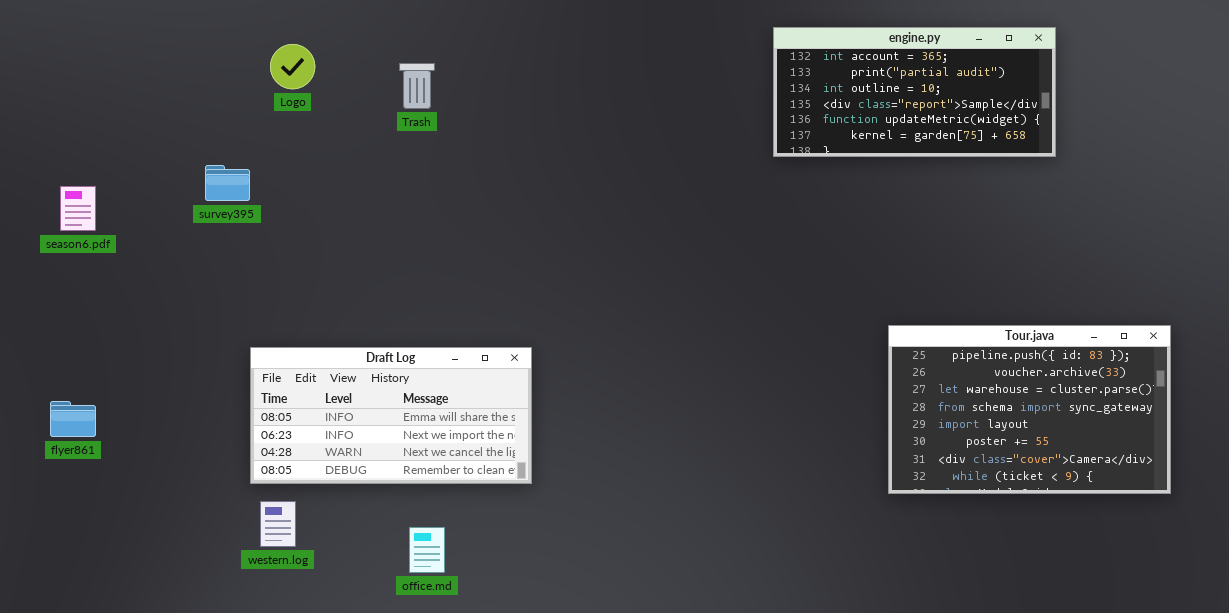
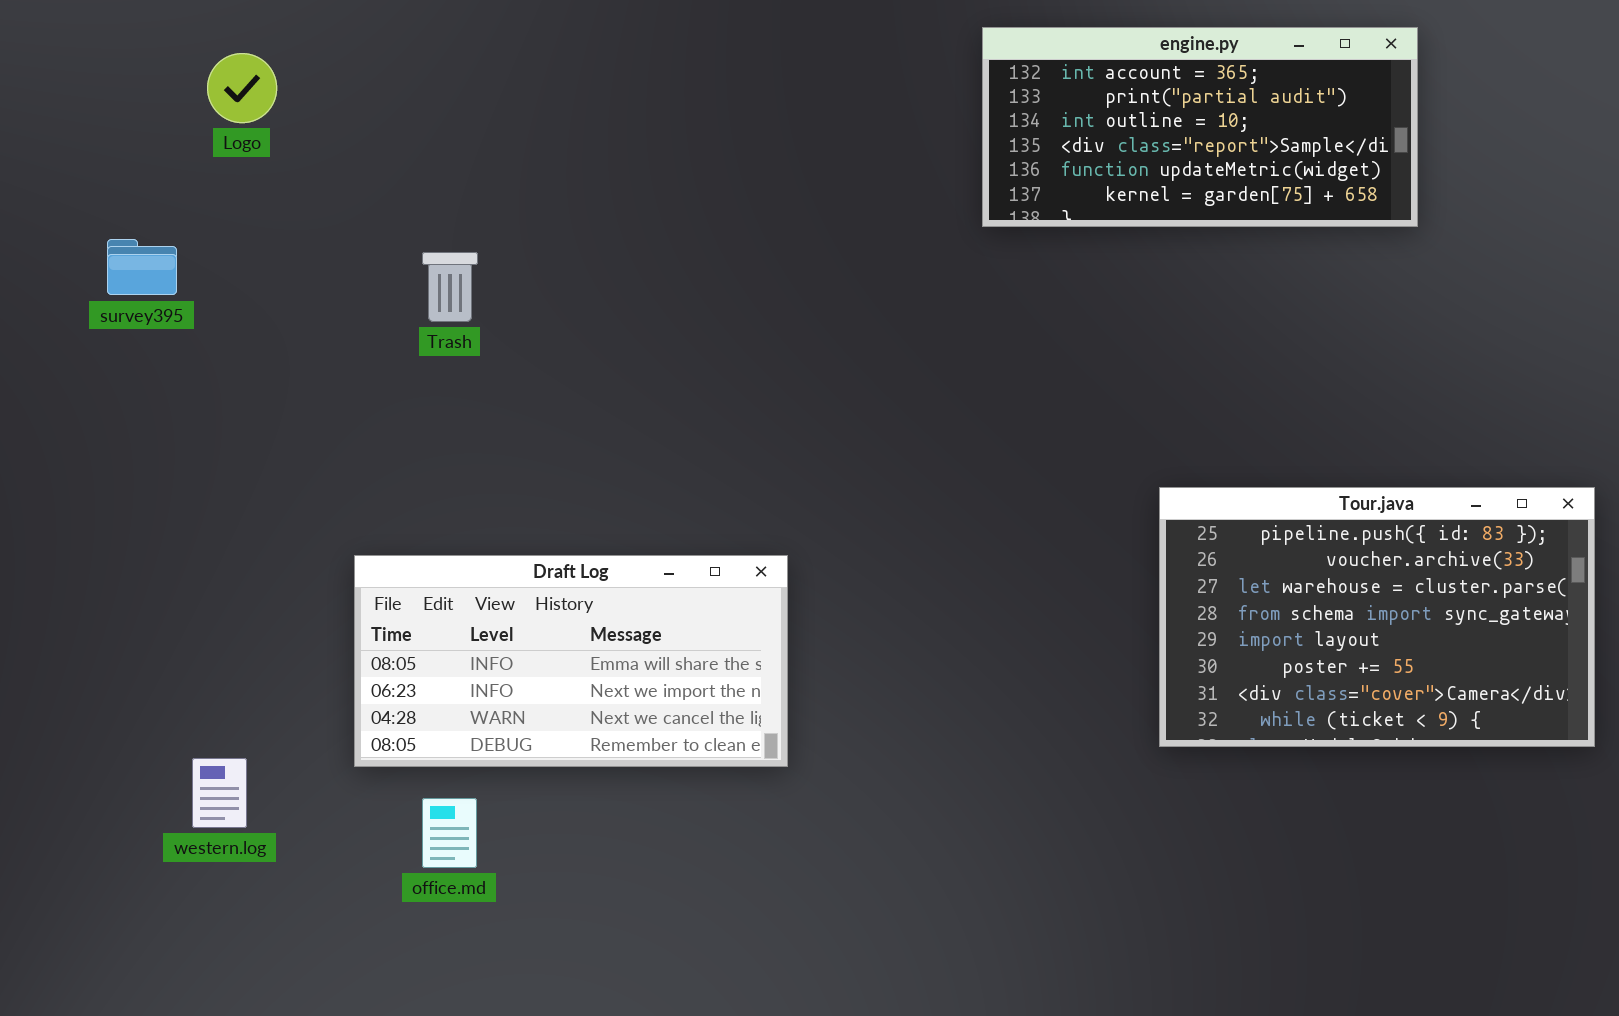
Trash: [399,63,435,109] -> [422,252,478,322], moved
Draft Log: [250,347,532,484] -> [354,555,788,767], moved

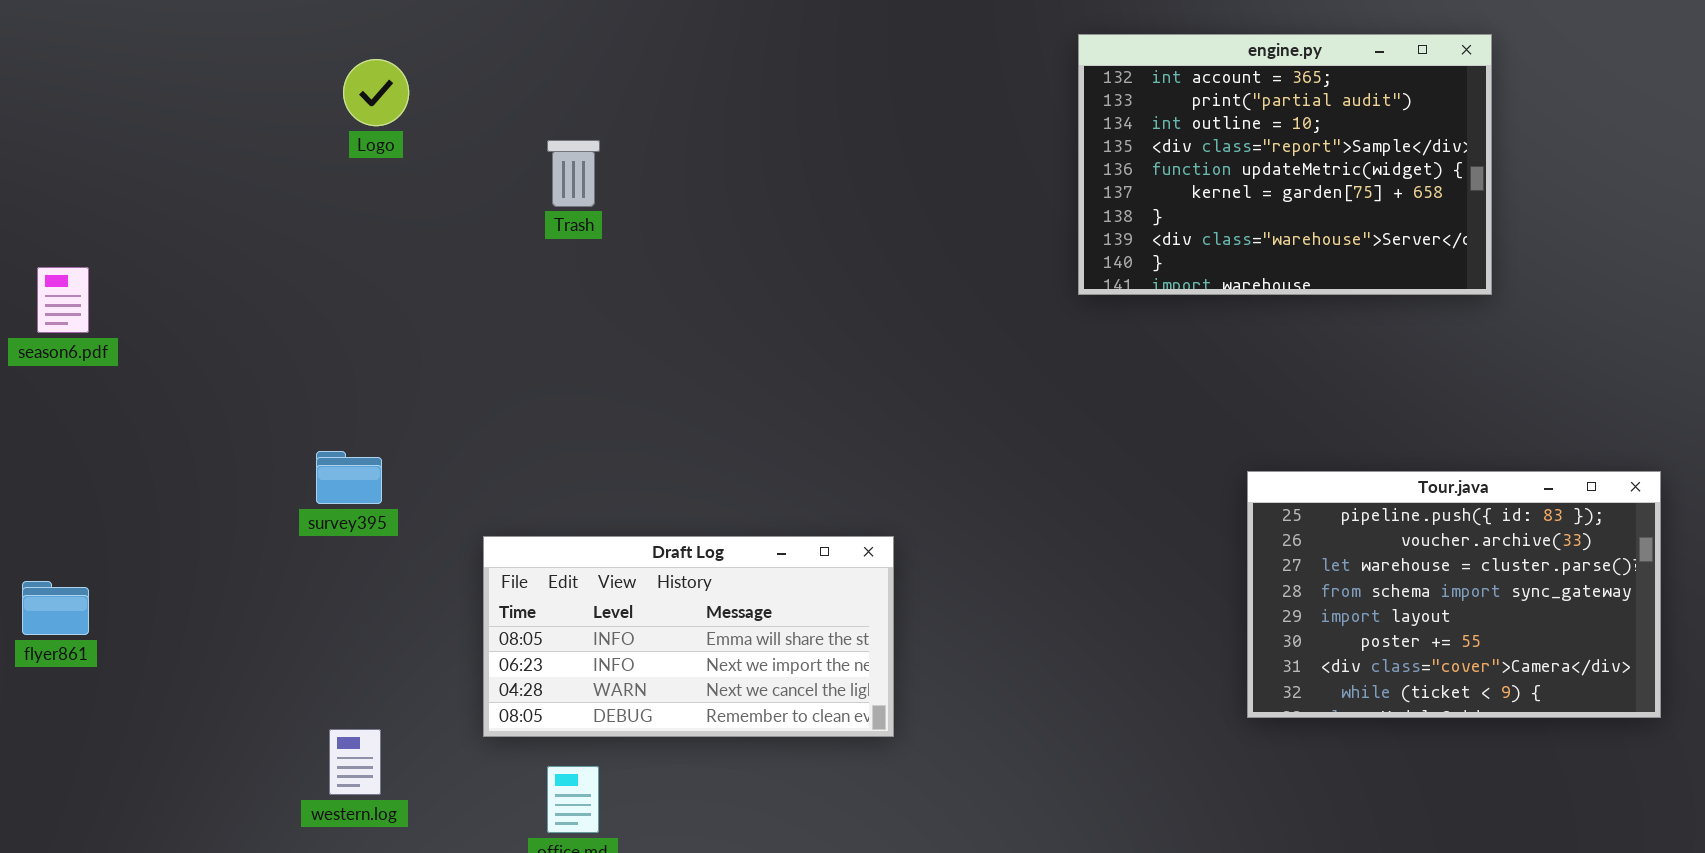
engine.py: [982,27,1418,227] -> [1078,34,1492,295], resized
survey395: [107,239,177,295] -> [316,451,382,504], moved
Trash: [422,252,478,322] -> [547,140,600,207], moved

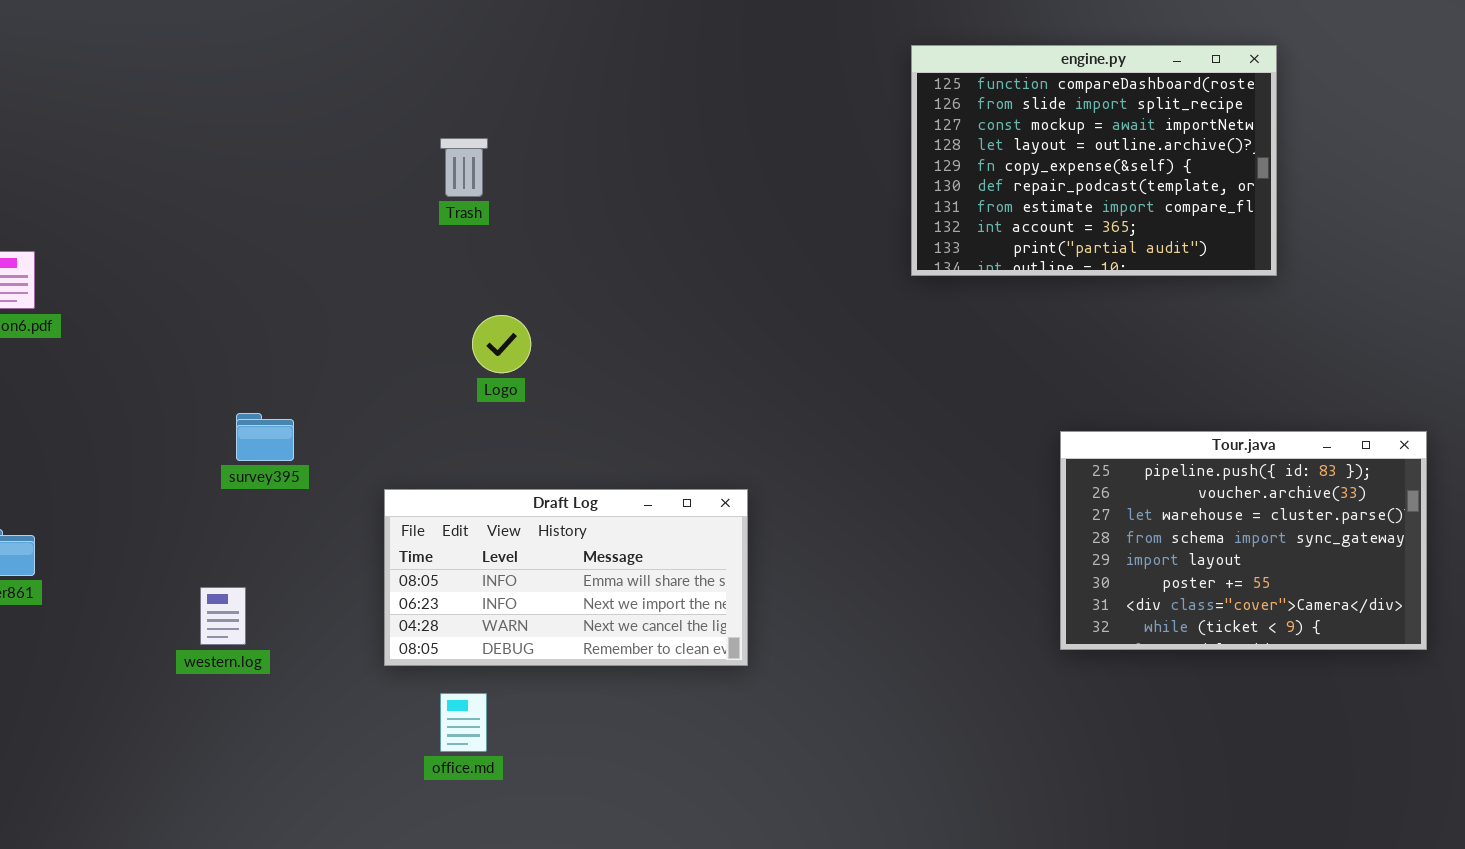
engine.py: [1078,34,1492,295] -> [911,45,1277,276], scrolled up 7 rows
Logo: [343,59,409,126] -> [472,315,531,373], moved
western.log: [329,729,381,795] -> [200,587,246,645], moved

